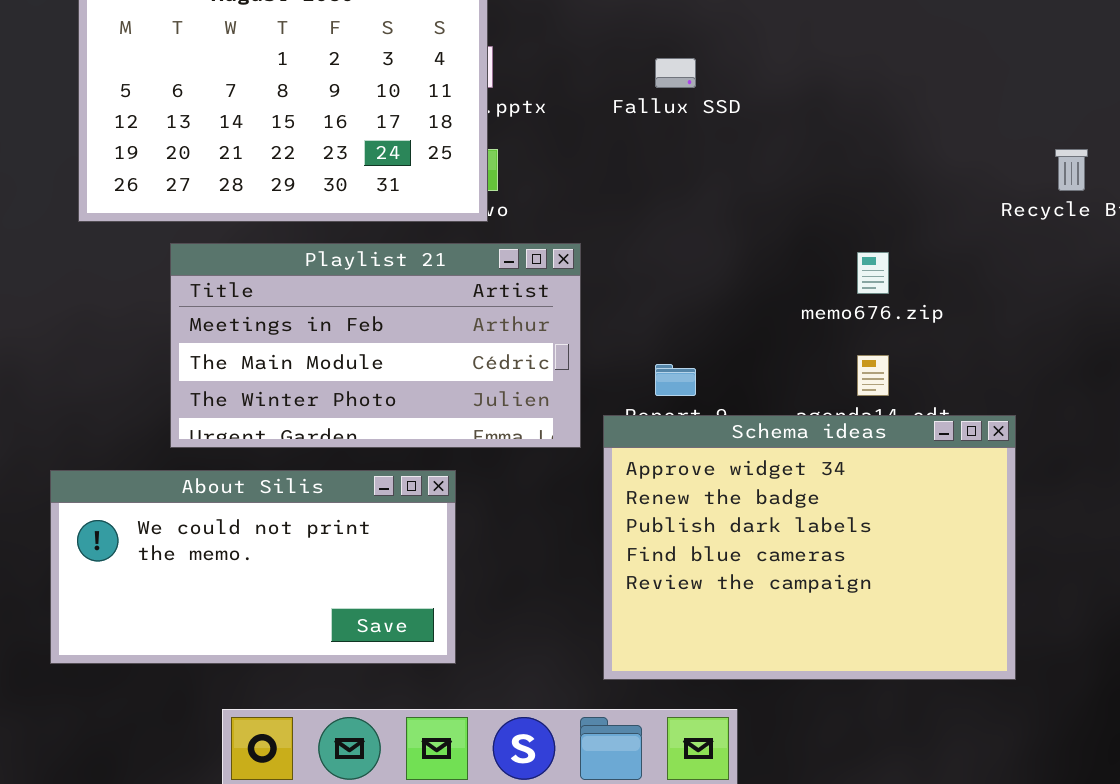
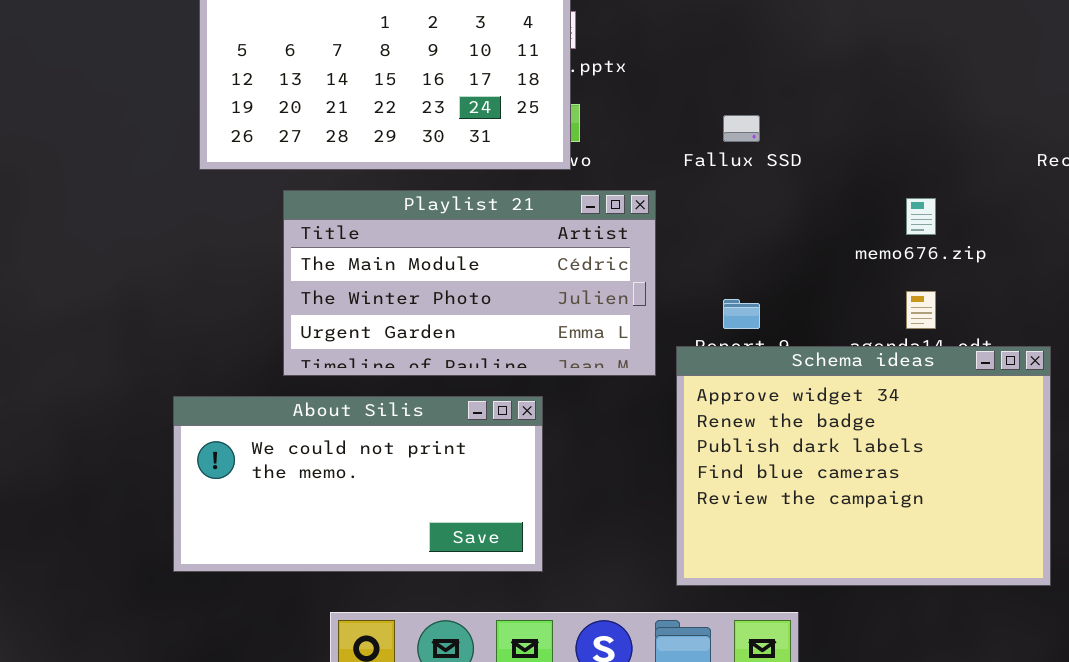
Fallux SSD: [655,58,696,88] -> [723,115,760,142], moved
Playlist 21: [170,243,581,448] -> [283,190,656,376], scrolled down 1 row

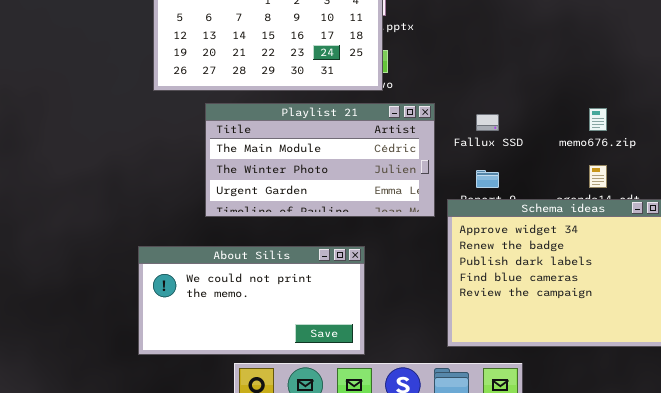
Fallux SSD: [723,115,760,142] -> [476,114,499,131], moved
About Silis: [173,396,543,572] -> [138,246,365,355], moved

